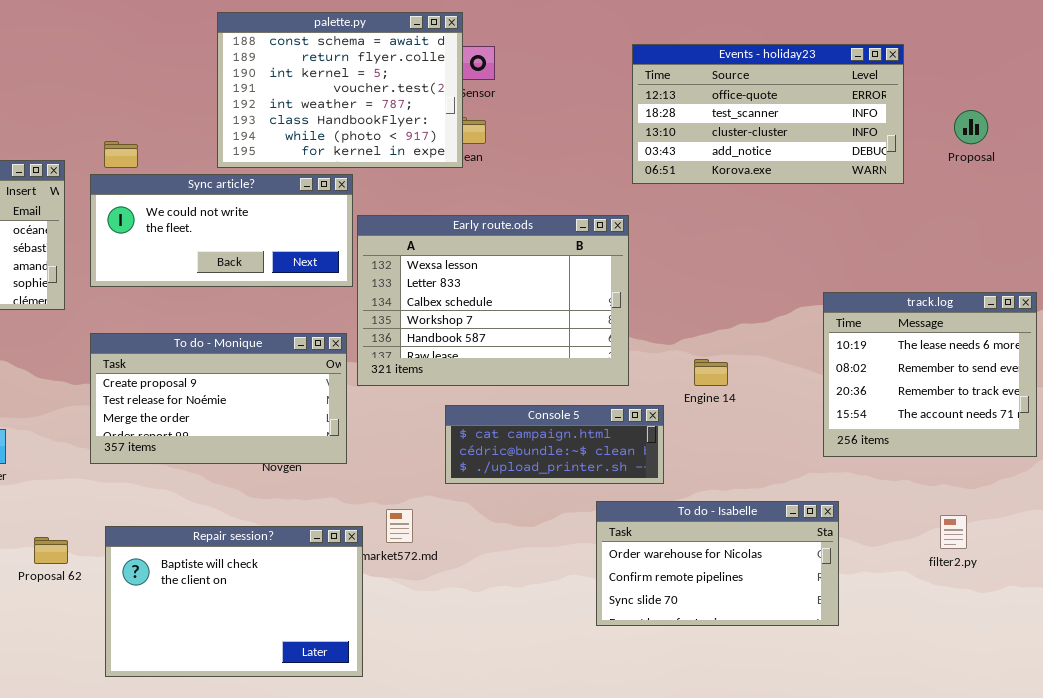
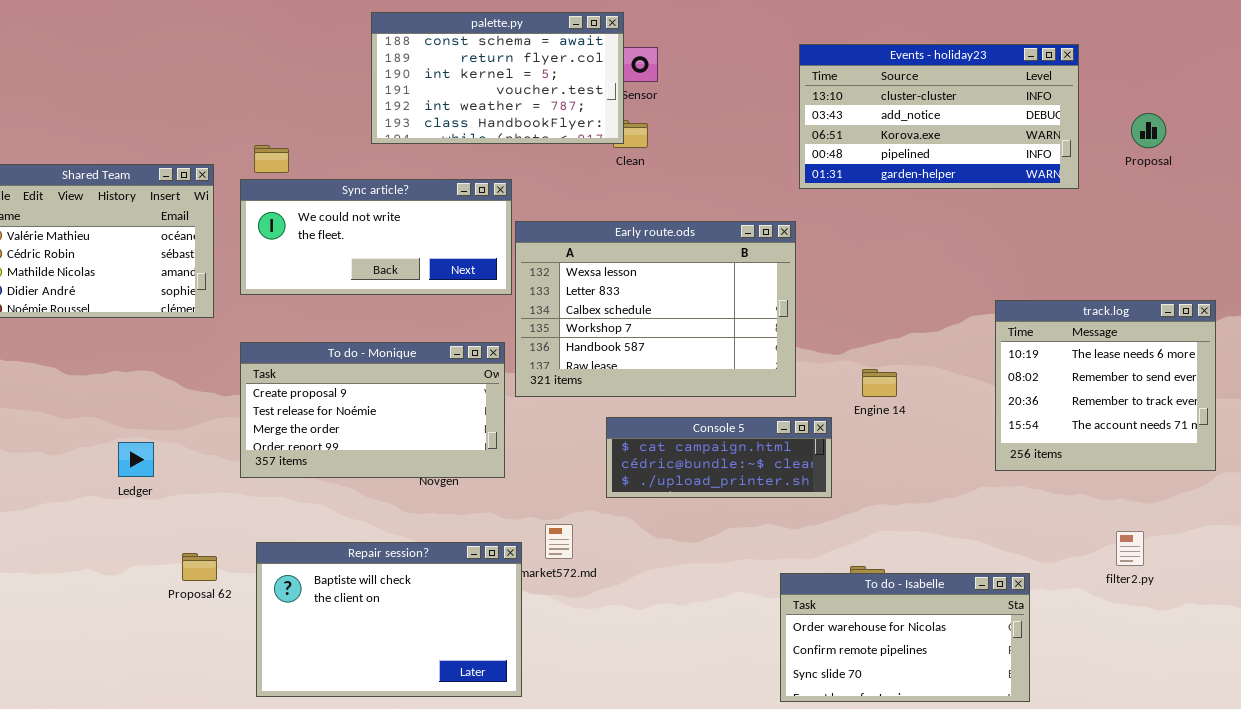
palette.py: [217,12,463,168] -> [371,12,624,144], resized
Events - holiday23: [632,44,904,184] -> [799,44,1079,189], scrolled down 2 rows
To do - Isabelle: [596,501,839,626] -> [780,573,1030,702], moved

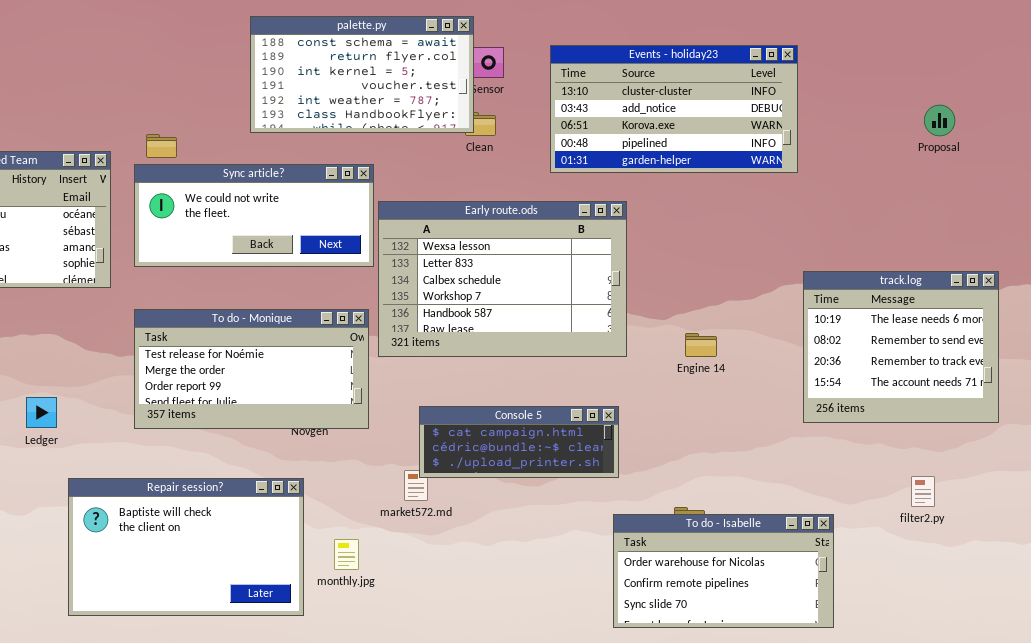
Events - holiday23: [799,44,1079,189] -> [550,45,798,173], moved
To do - Monique: [240,342,505,478] -> [134,309,369,429], scrolled down 1 row
Console 5: [606,417,832,498] -> [419,406,619,478], moved
Repair session?: [256,542,522,697] -> [68,478,304,616], moved

